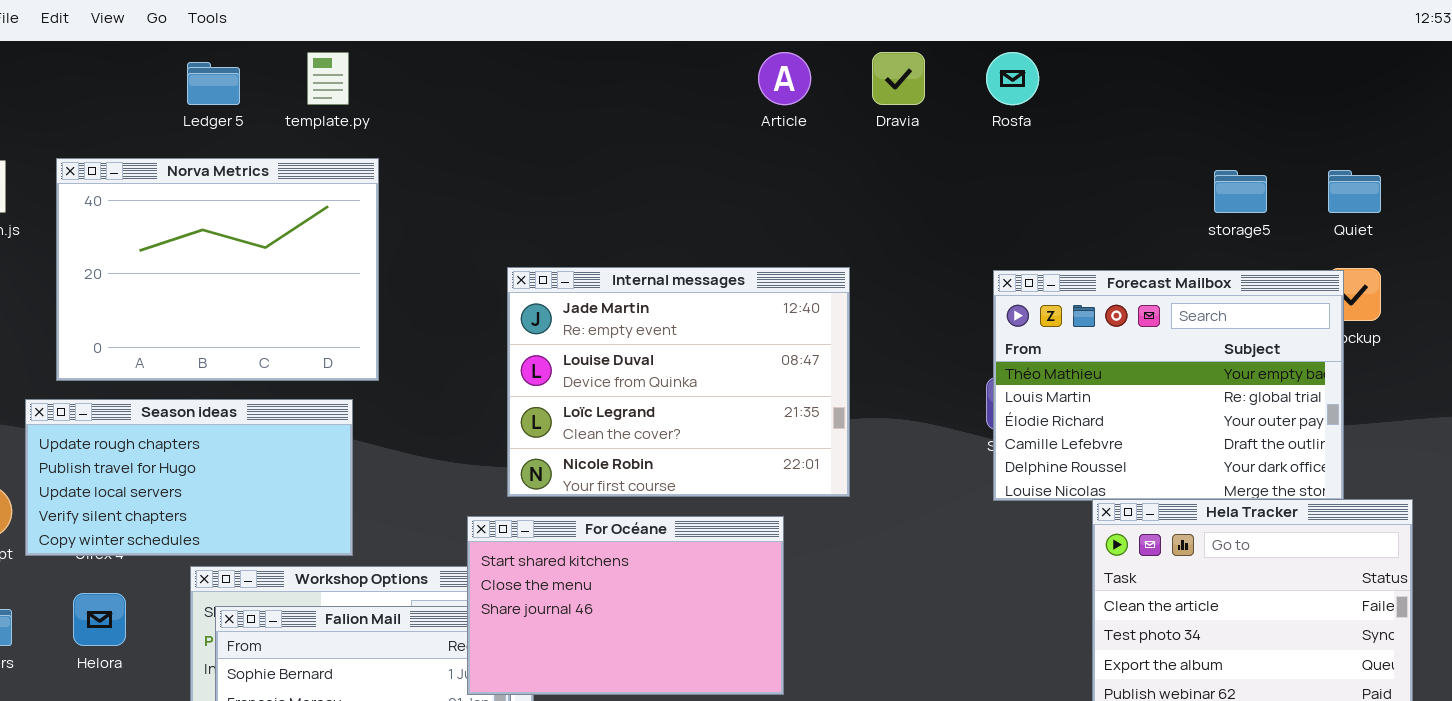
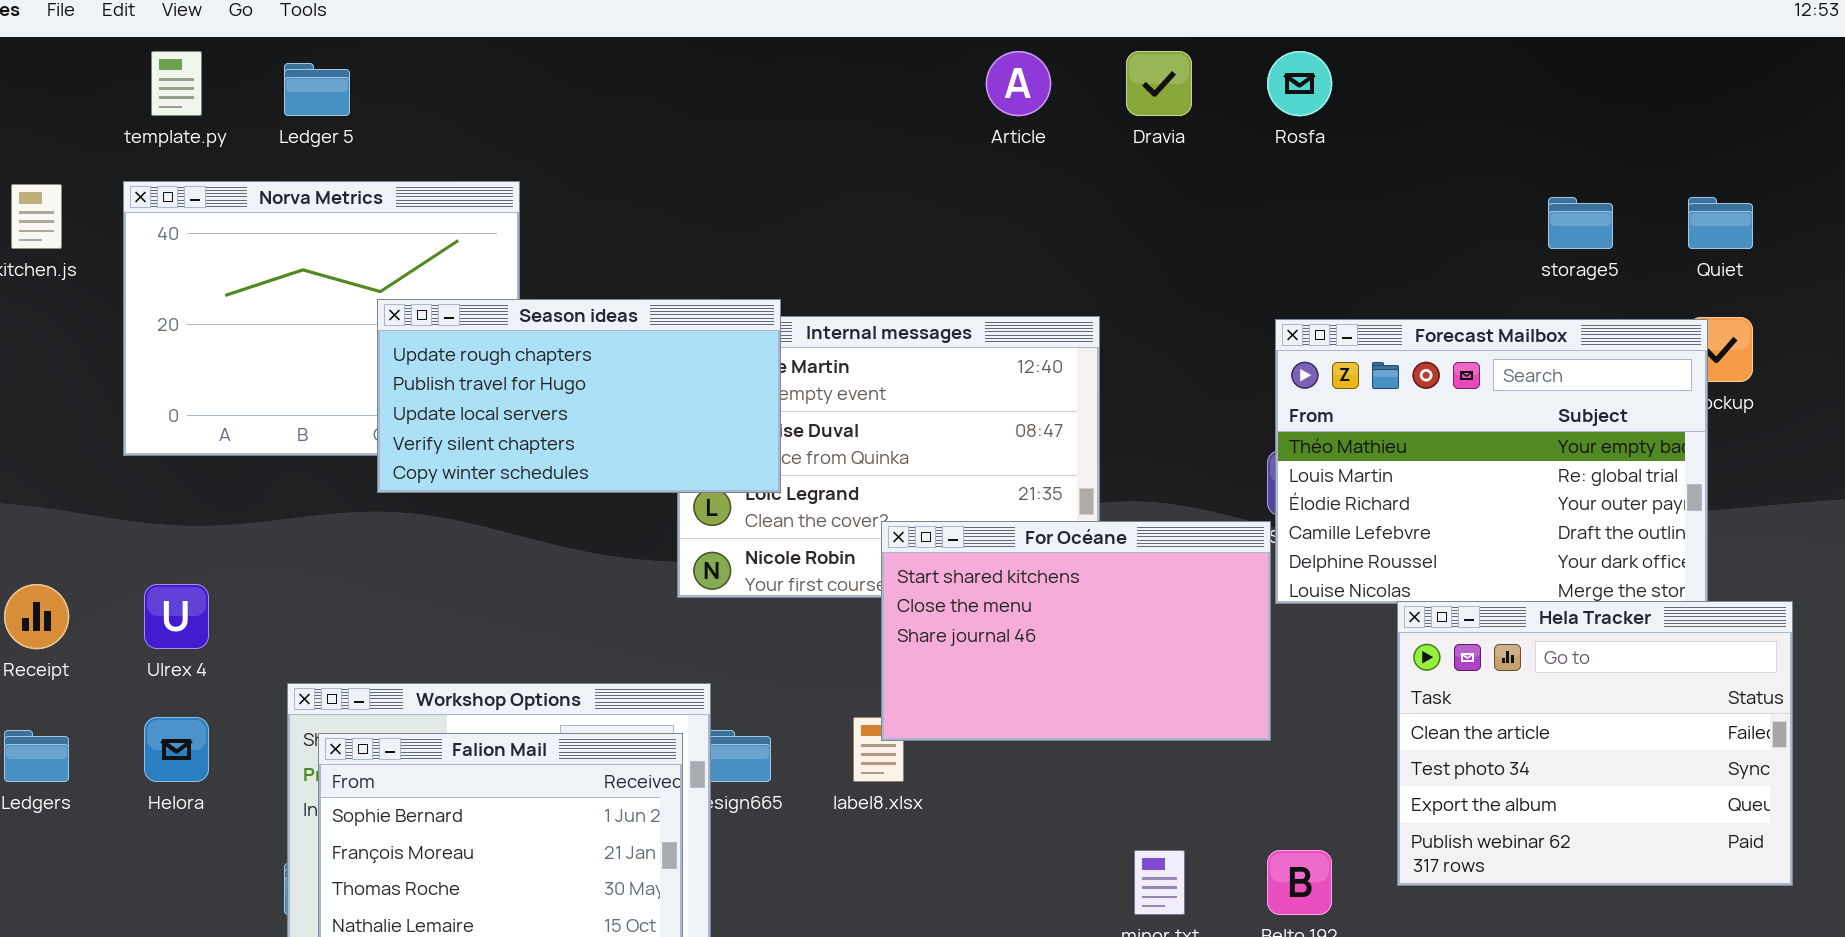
template.py: [307,52,349,105] -> [151,51,202,116], moved
Season ideas: [25,399,353,556] -> [377,299,781,493], moved
For Océane: [467,516,784,695] -> [881,521,1271,741], moved

